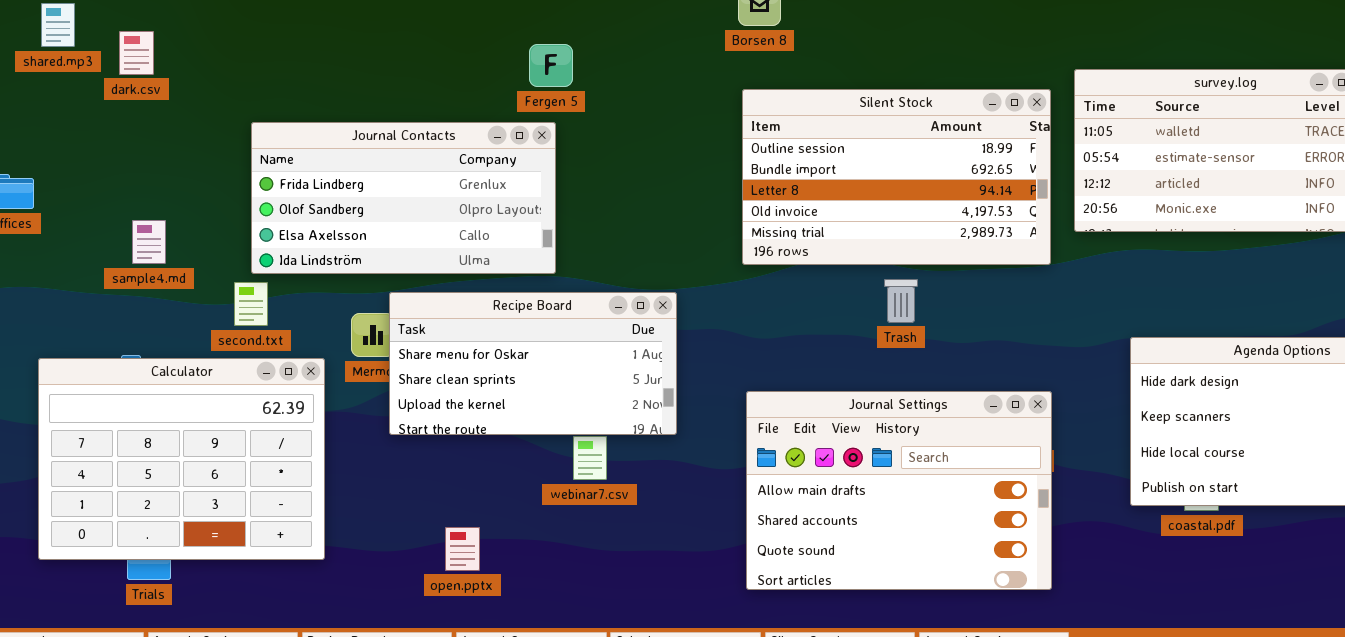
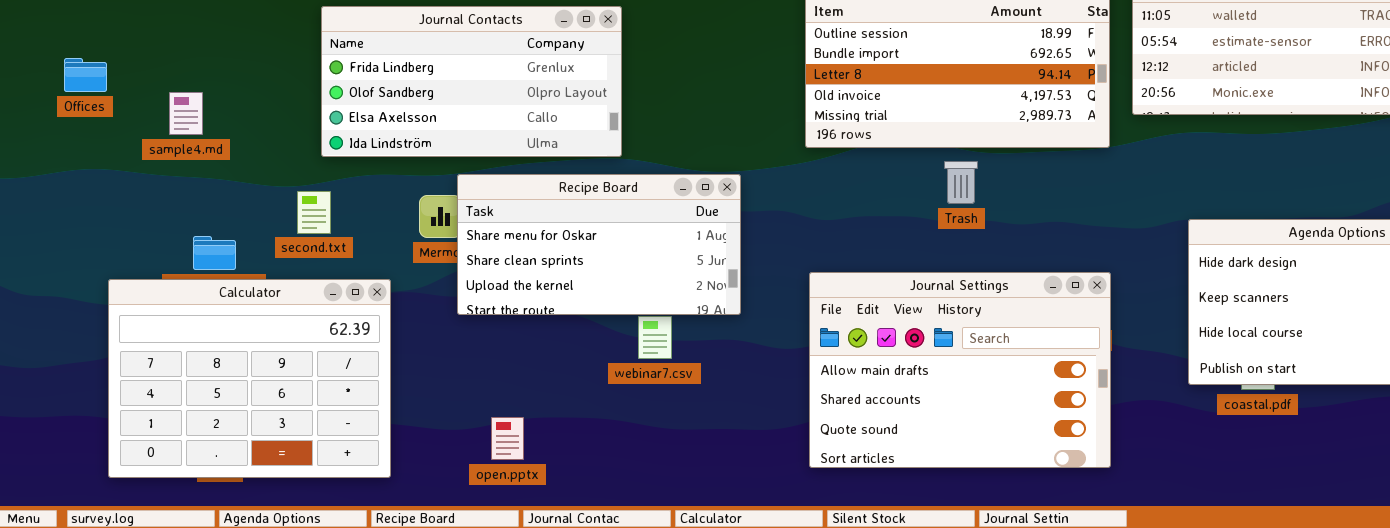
sample4.md: [132,220,166,264] -> [169,92,203,135], moved
second.txt: [234,282,268,326] -> [297,191,331,234], moved
Calculator: [38,358,325,560] -> [108,279,391,478], moved
open.pptx: [445,527,480,571] -> [491,417,524,460], moved

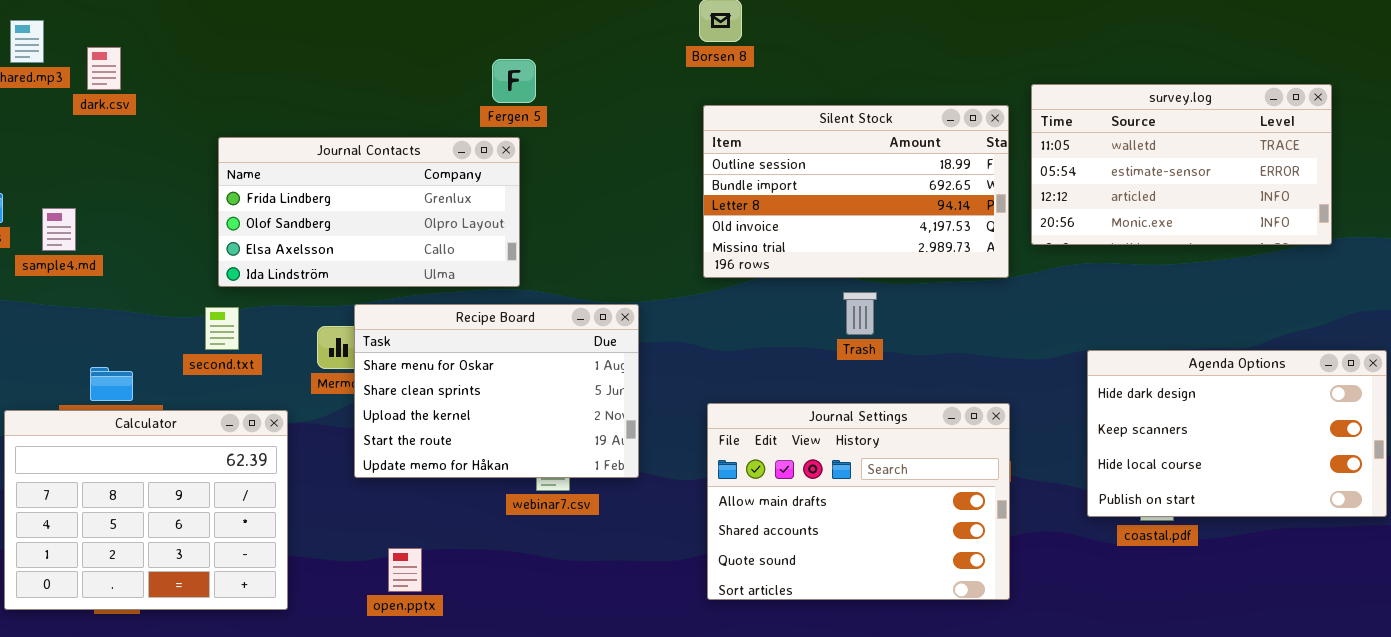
sample4.md: [169,92,203,135] -> [42,208,76,251], moved
Recipe Board: [457,174,741,315] -> [354,304,639,478], resized
second.txt: [297,191,331,234] -> [205,307,239,350], moved

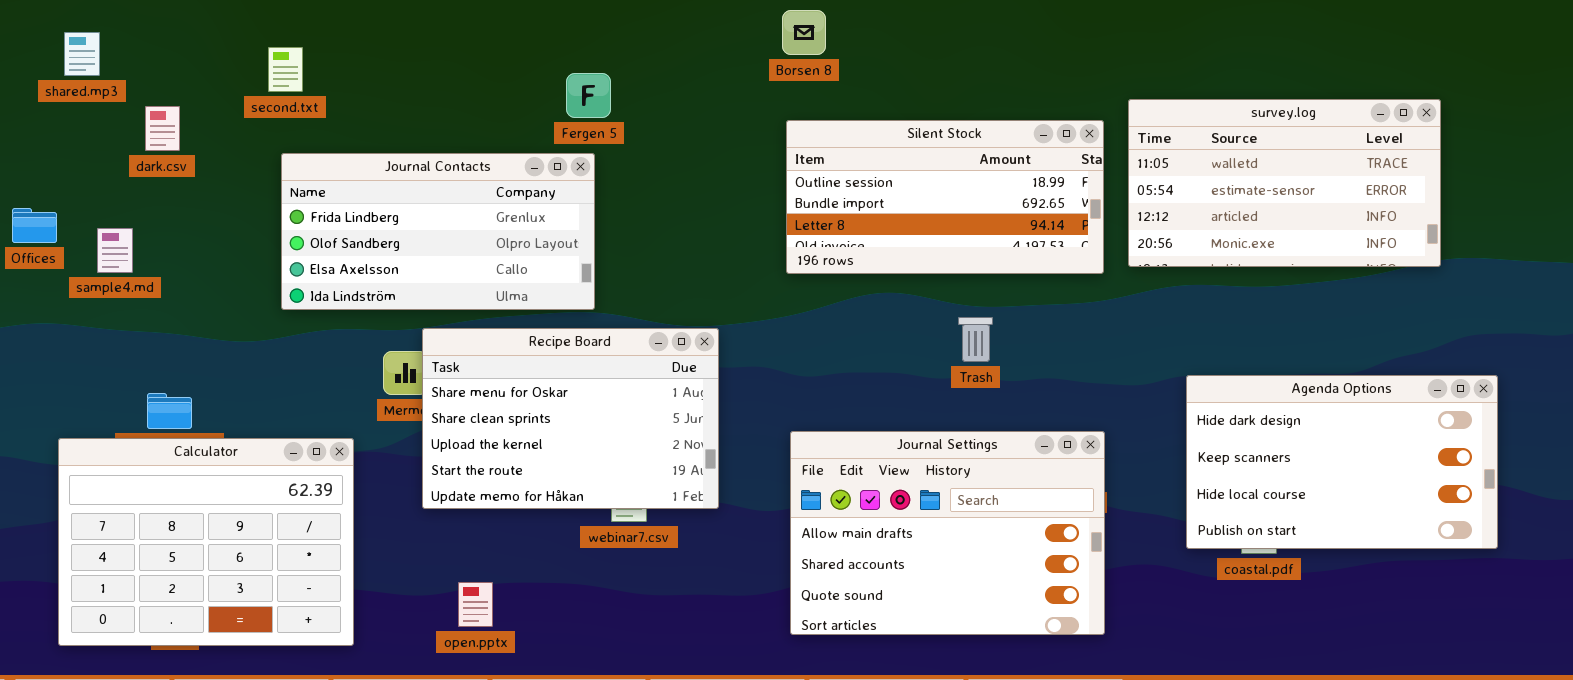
dark.csv: [87,47,121,90] -> [145,106,180,151], moved
Silent Stock: [703,105,1009,278] -> [786,120,1104,274], resized
Trash: [843,292,877,335] -> [958,317,993,362], moved
second.txt: [205,307,239,350] -> [268,47,303,92], moved

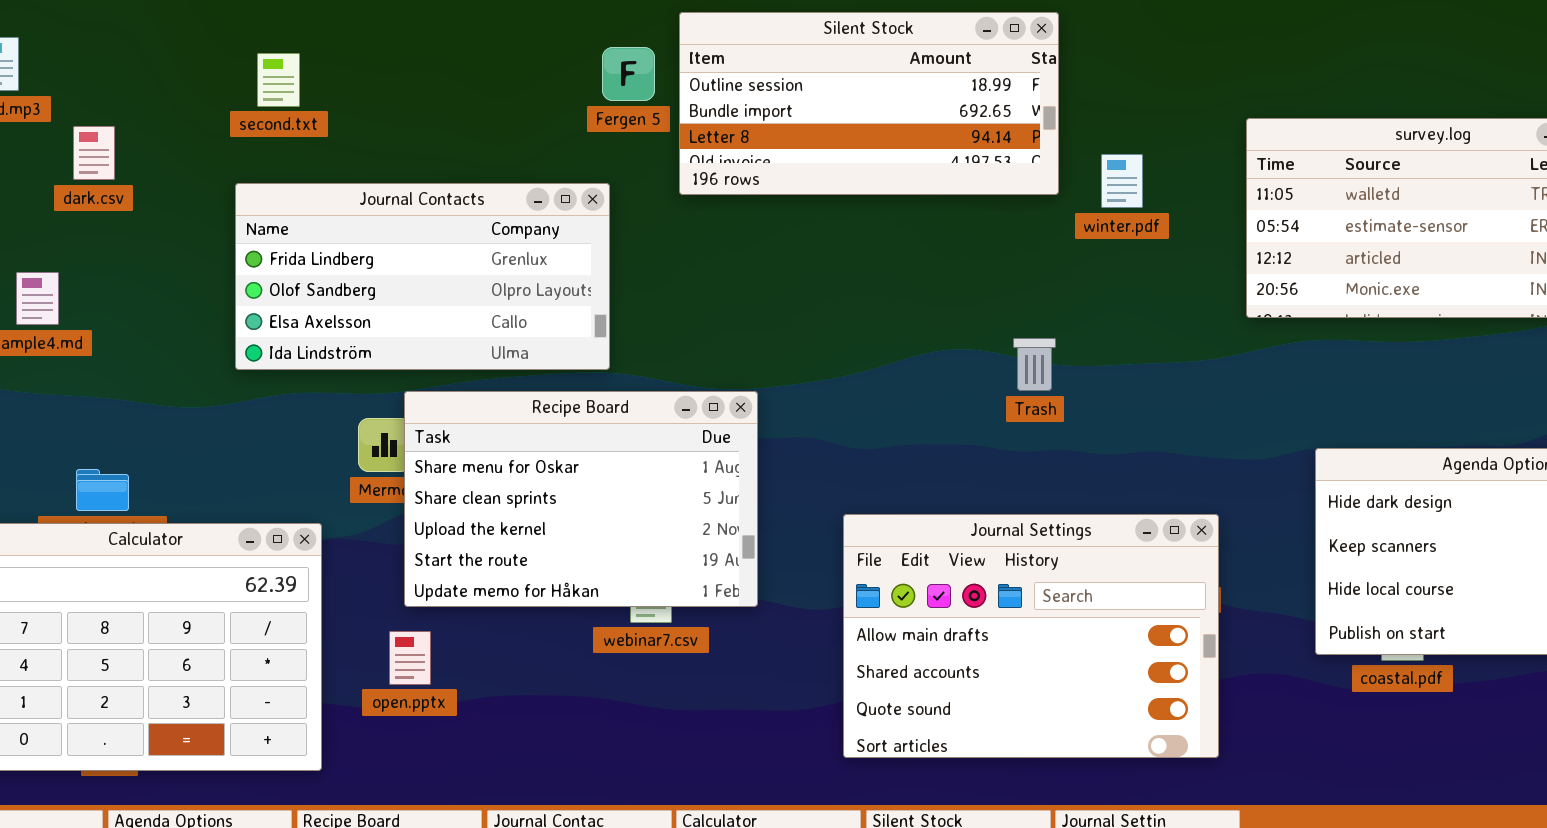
second.txt: [268,47,303,92] -> [257,53,300,107], moved
Fergen 5: [566,73,611,118] -> [602,47,655,101], moved
Silent Stock: [786,120,1104,274] -> [679,12,1059,195], moved
Trash: [958,317,993,362] -> [1013,338,1056,391], moved
open.pptx: [458,582,493,627] -> [389,631,431,685], moved

